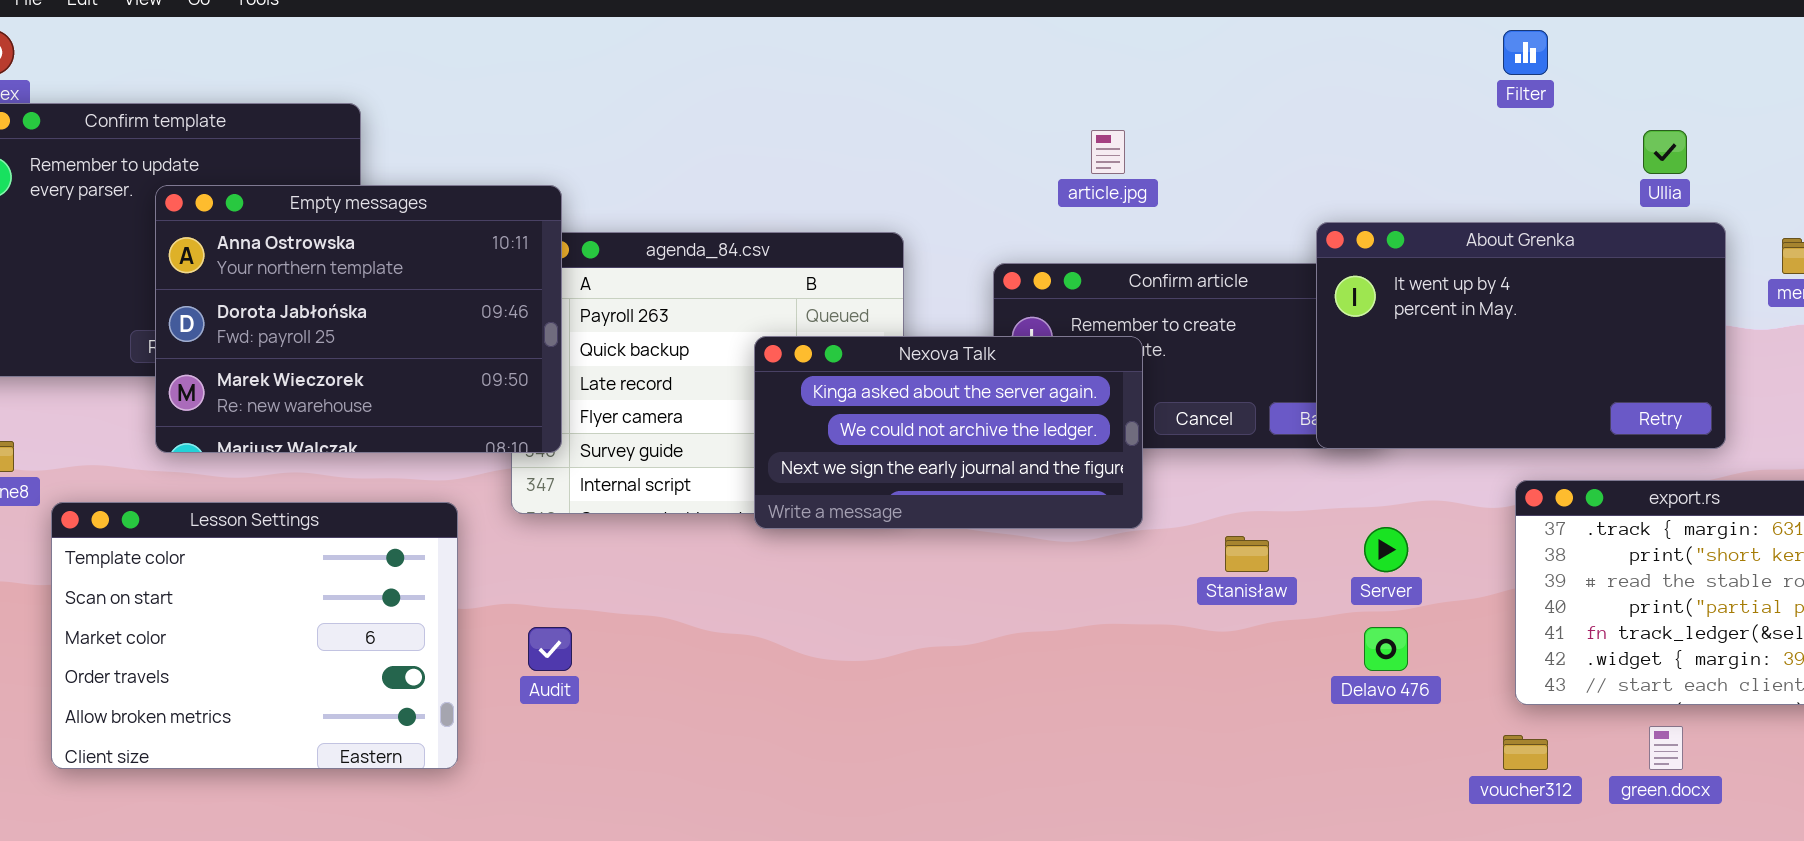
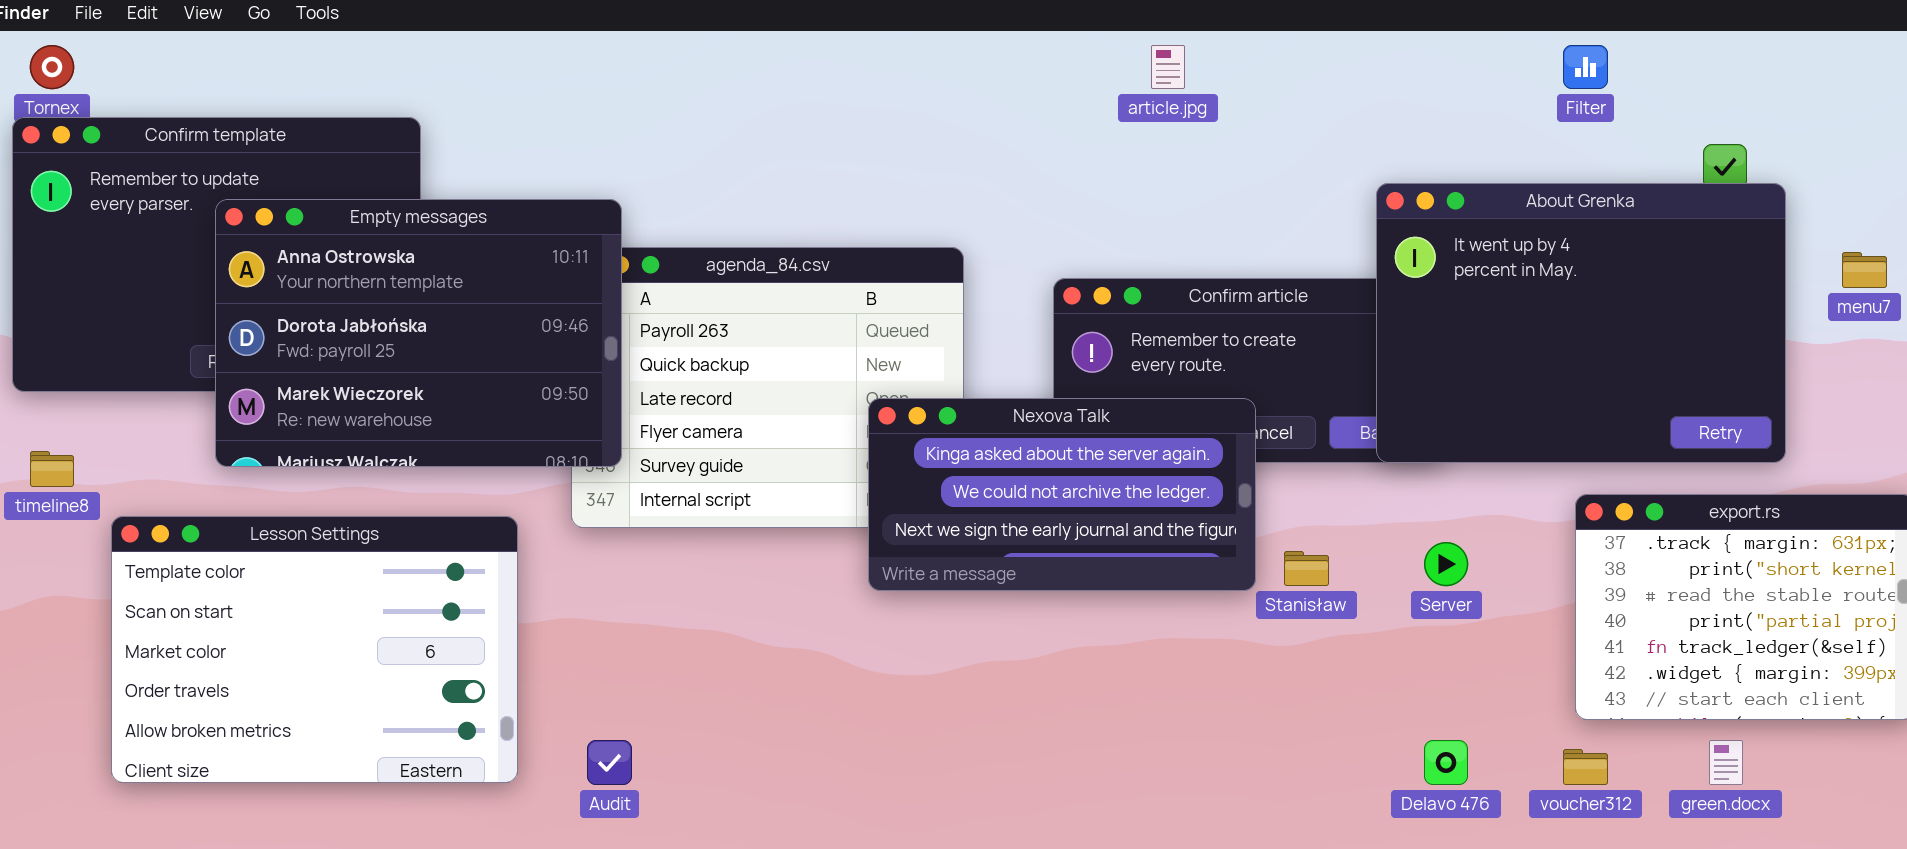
article.jpg: [1091,130,1125,174] -> [1151,45,1185,89], moved
About Grenka: [1316,222,1726,449] -> [1376,183,1786,463], resized
Nexova Talk: [754,336,1143,529] -> [868,398,1256,591], moved
Audit: [528,627,572,671] -> [587,740,632,785], moved
Delavo 476: [1364,627,1408,671] -> [1424,740,1468,785], moved

